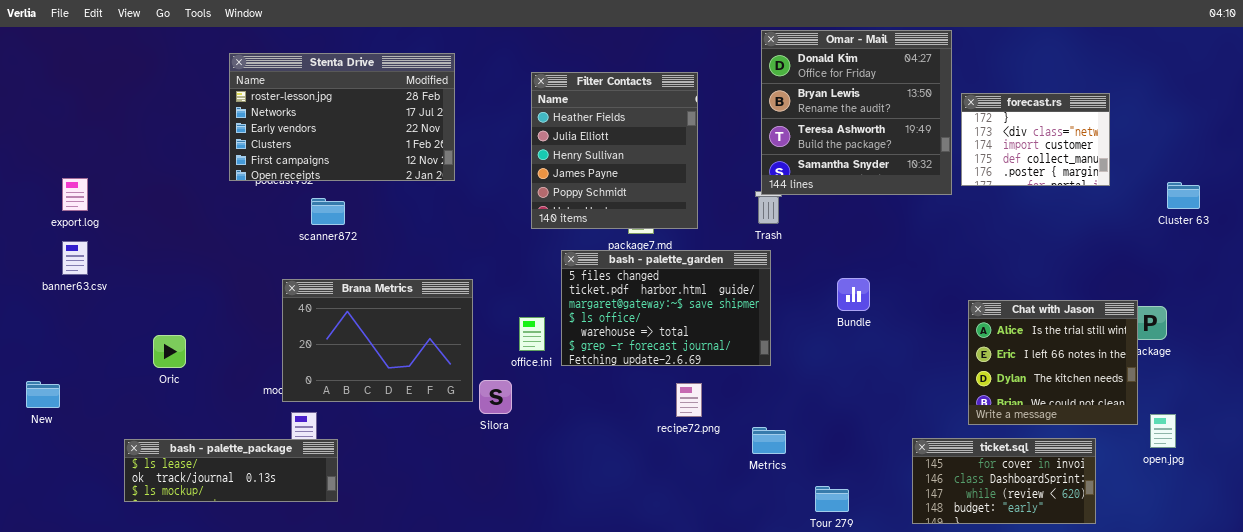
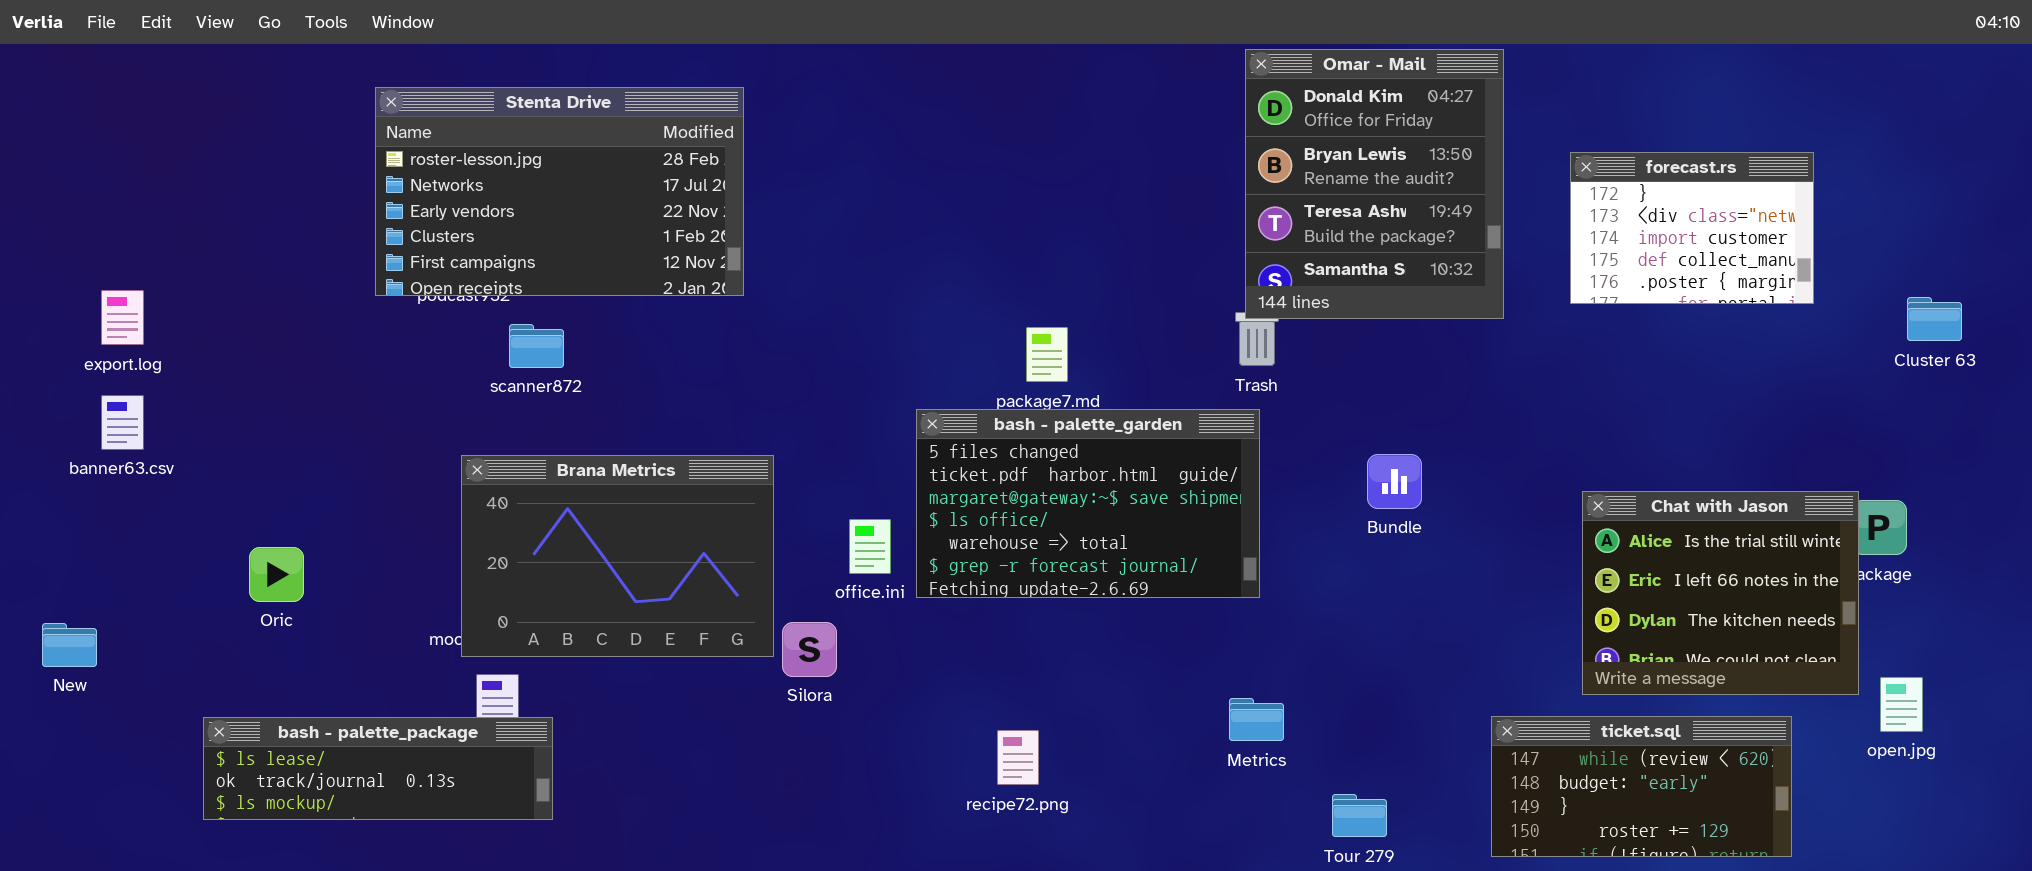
Omar - Mail: [761,30,952,195] -> [1245,49,1504,319], resized
Filter Contacts: [531,72,698,229] -> none, closed
recipe72.png: [676,383,702,417] -> [997,730,1039,785], moved
ticket.sql: [912,438,1096,524] -> [1491,716,1792,857], scrolled down 2 rows

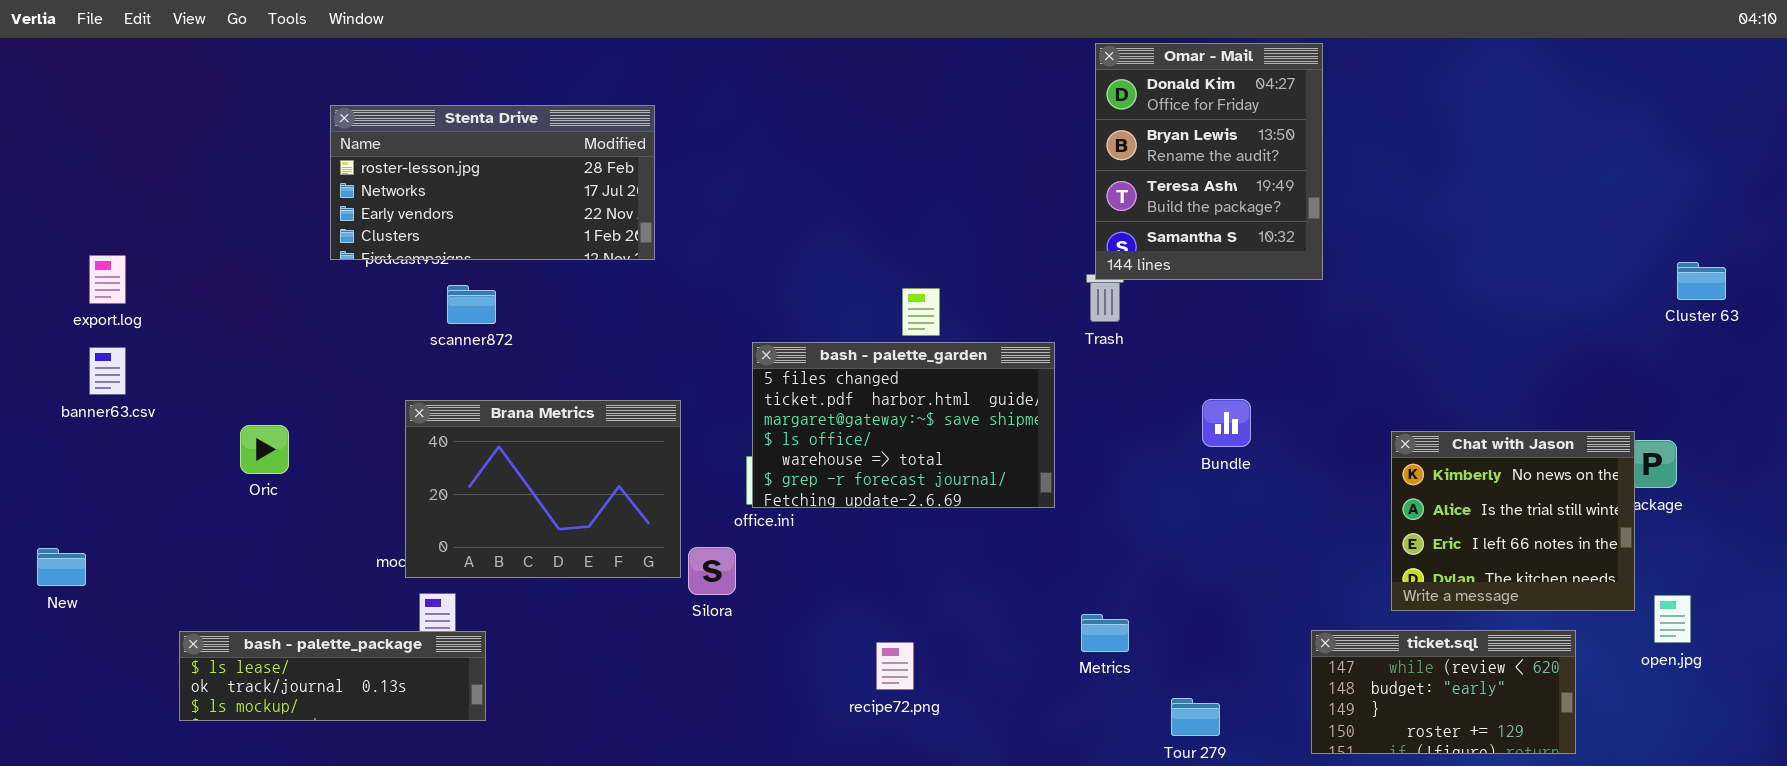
Stenta Drive: [375,87,744,296] -> [330,105,655,260], resized
forecast.rs: [1570,152,1814,304] -> none, closed
bash - palette_garden: [916,409,1260,598] -> [752,342,1055,508], moved
Chat with Jason: [1582,491,1859,695] -> [1391,431,1635,611], scrolled up 1 row
Oric: [249,547,304,602] -> [240,425,289,474], moved

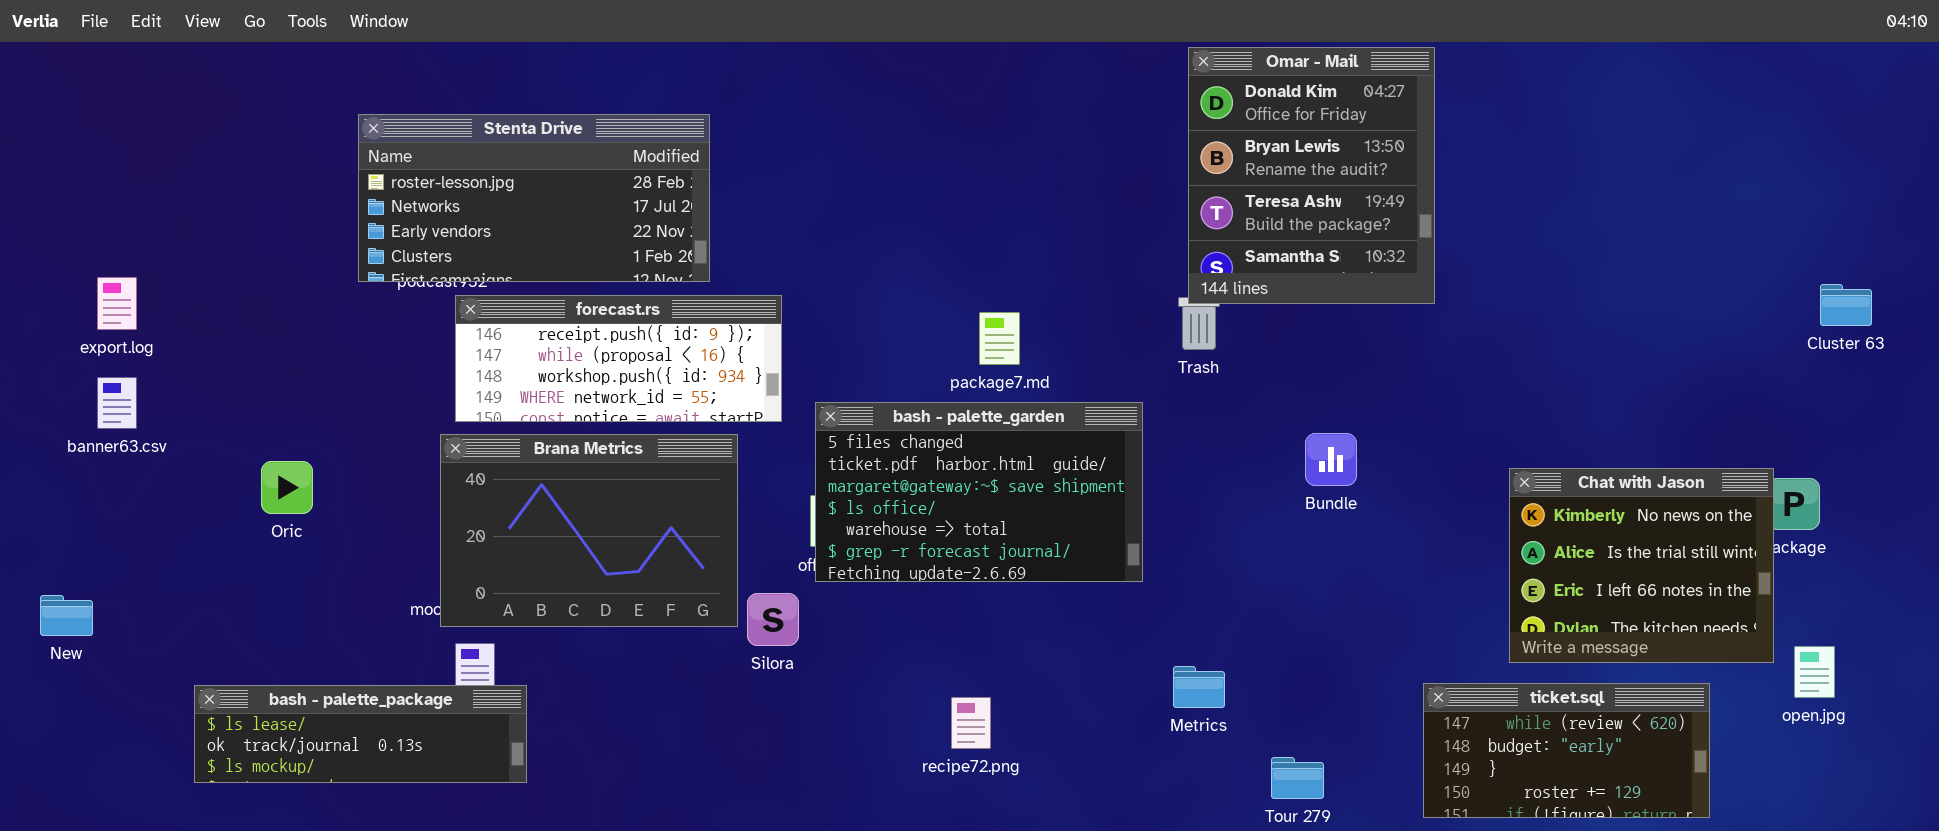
forecast.rs: none -> [455,295,782,422], opened
bash - palette_garden: [752,342,1055,508] -> [815,402,1143,582], moved

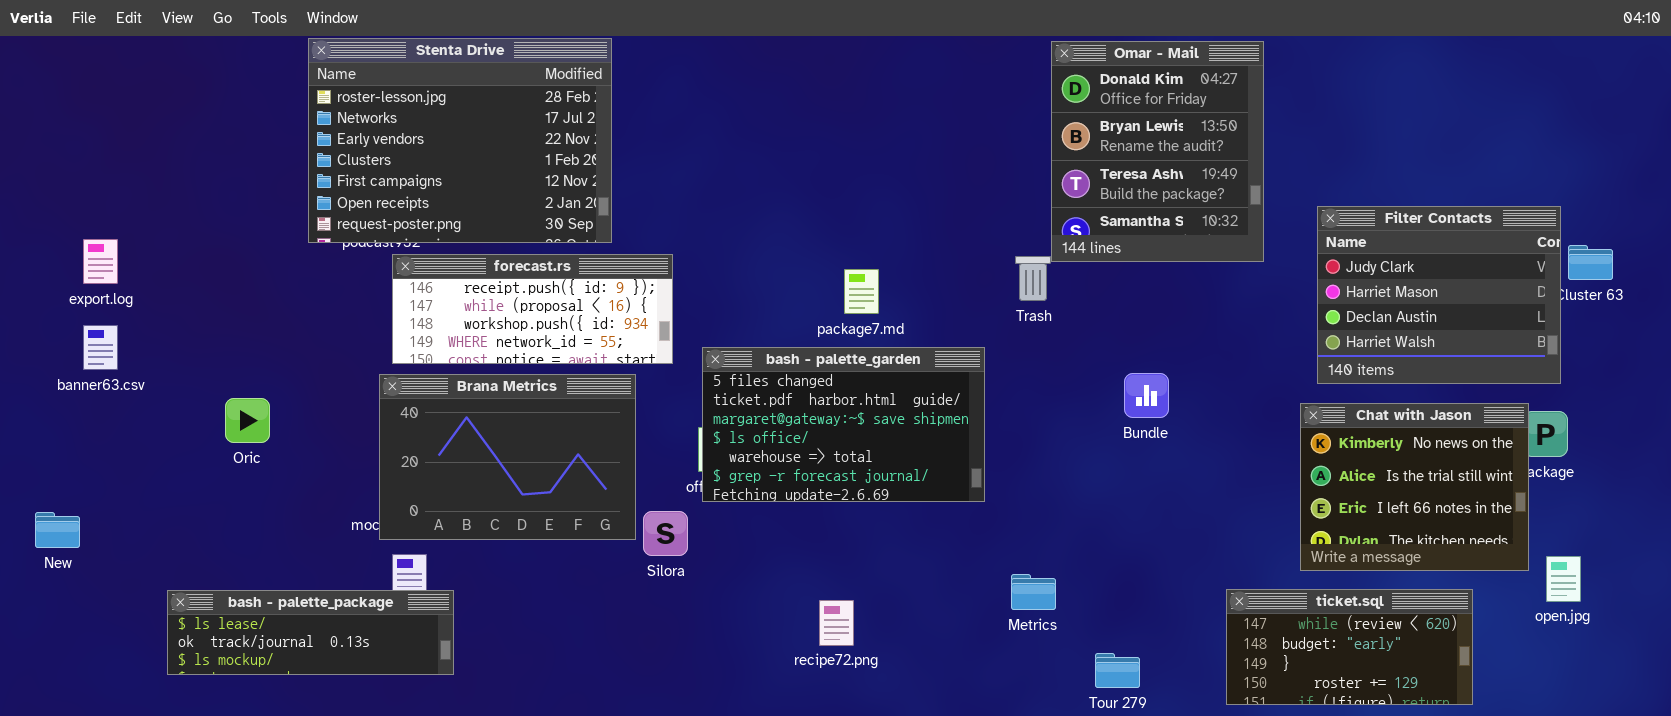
Omar - Mail: [1188,47,1435,304] -> [1051,41,1264,262], moved
Stenta Drive: [358,114,710,282] -> [308,38,612,243], resized
Filter Contacts: none -> [1317,206,1561,384], opened

